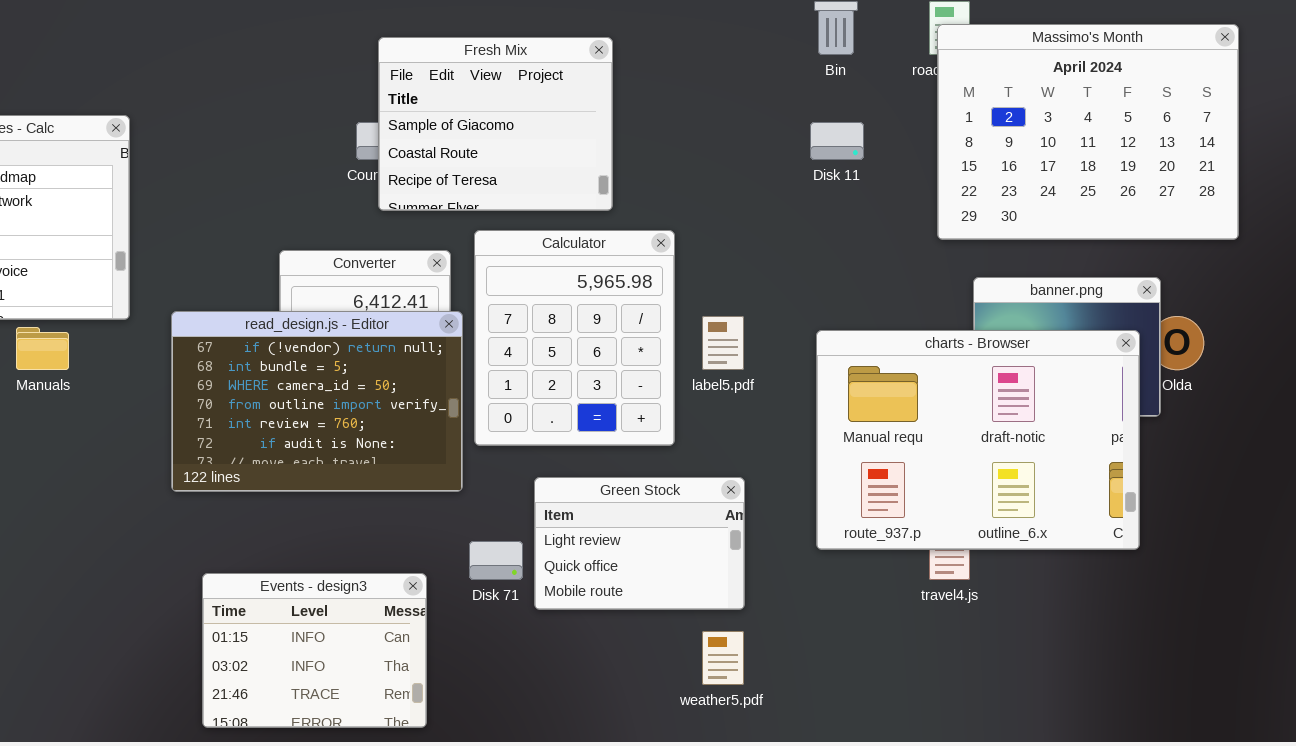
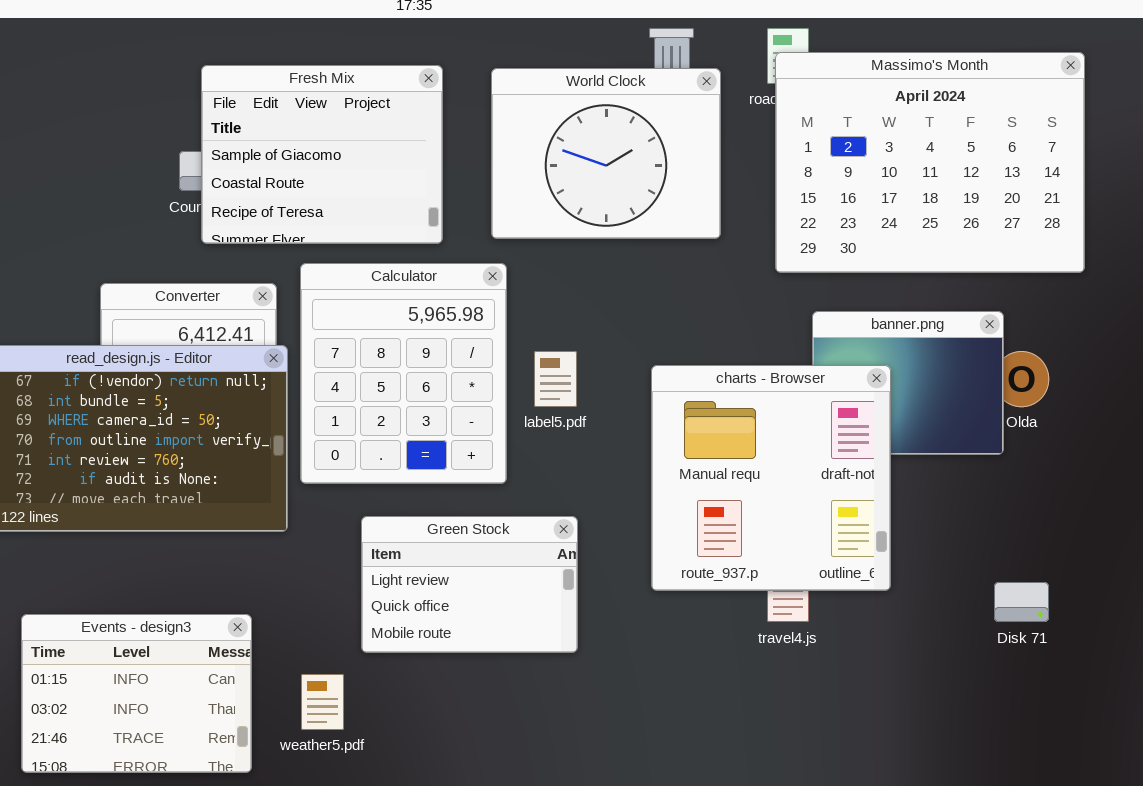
World Clock: none -> [491,68,721,239], opened
charts - Browser: [816,330,1140,550] -> [651,365,891,591], resized
Disk 71: [469,541,523,580] -> [994,582,1049,622], moved
weather5.pdf: [702,631,744,685] -> [301,674,344,730], moved

